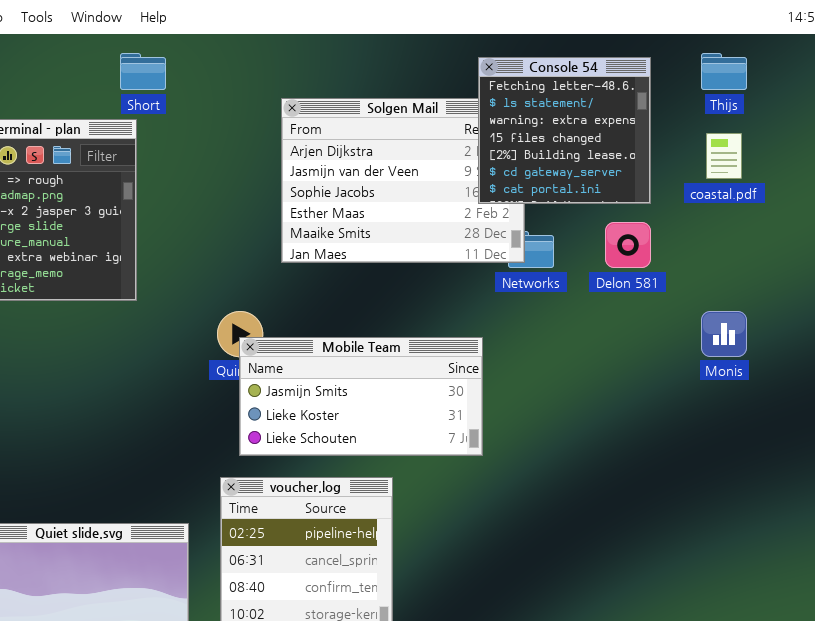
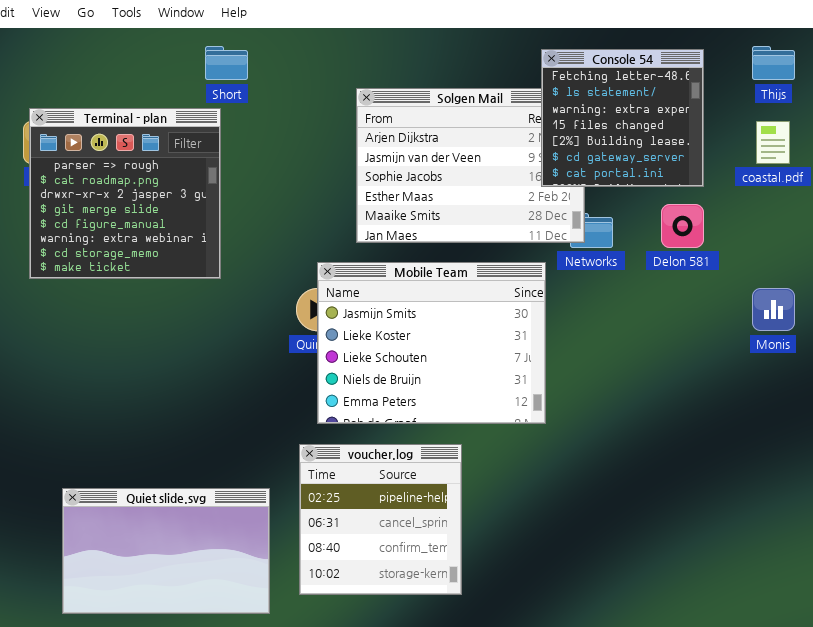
Mobile Team: [239,337,483,456] -> [317,262,546,424], resized

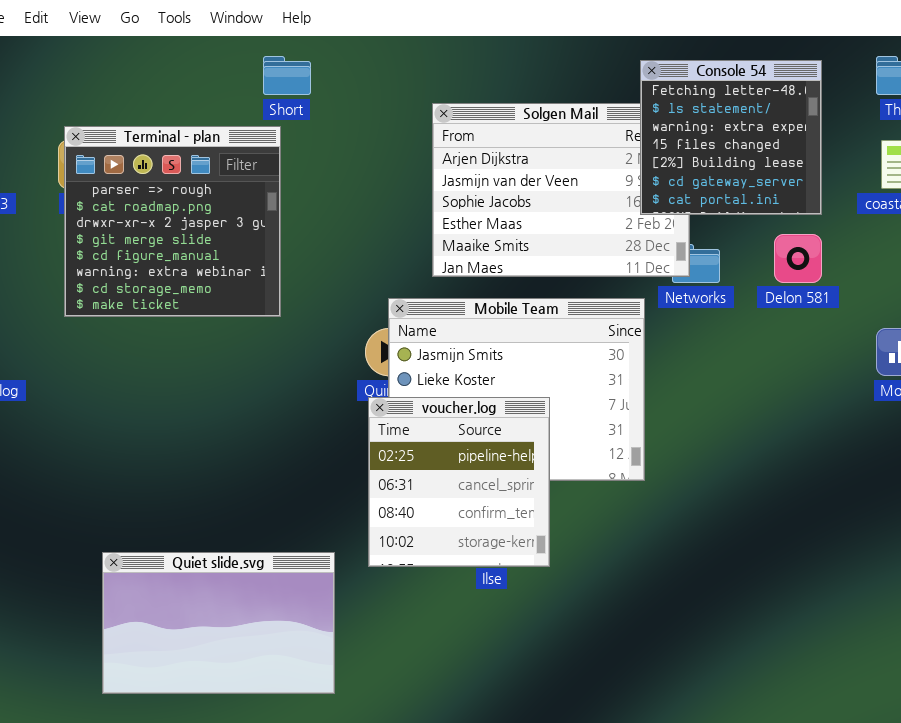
voucher.log: [299,444,462,595] -> [368,397,550,567], moved

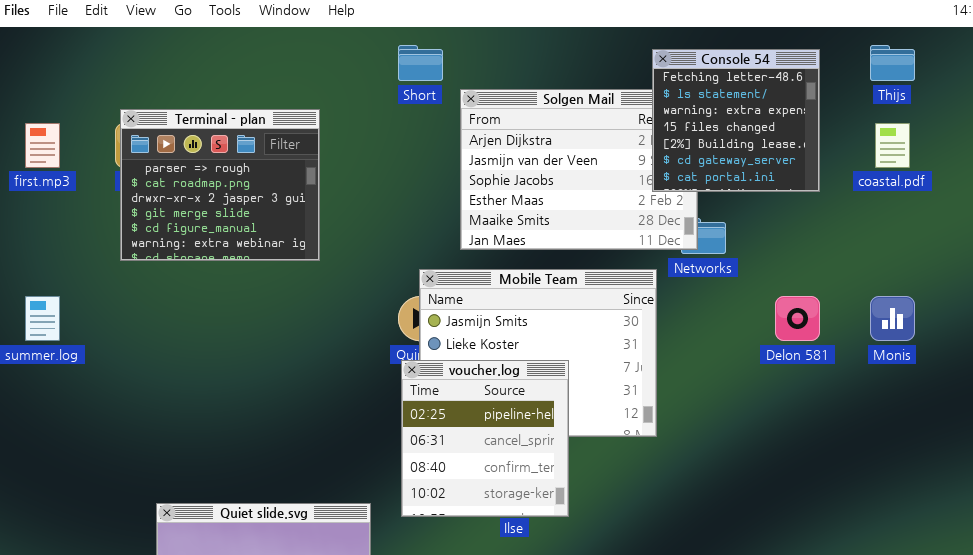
Short: [263,56,311,95] -> [398,45,443,81], moved
Terminal - plan: [64,126,281,317] -> [120,109,320,261], resized
Delon 581: [774,234,822,283] -> [775,296,820,341], moved

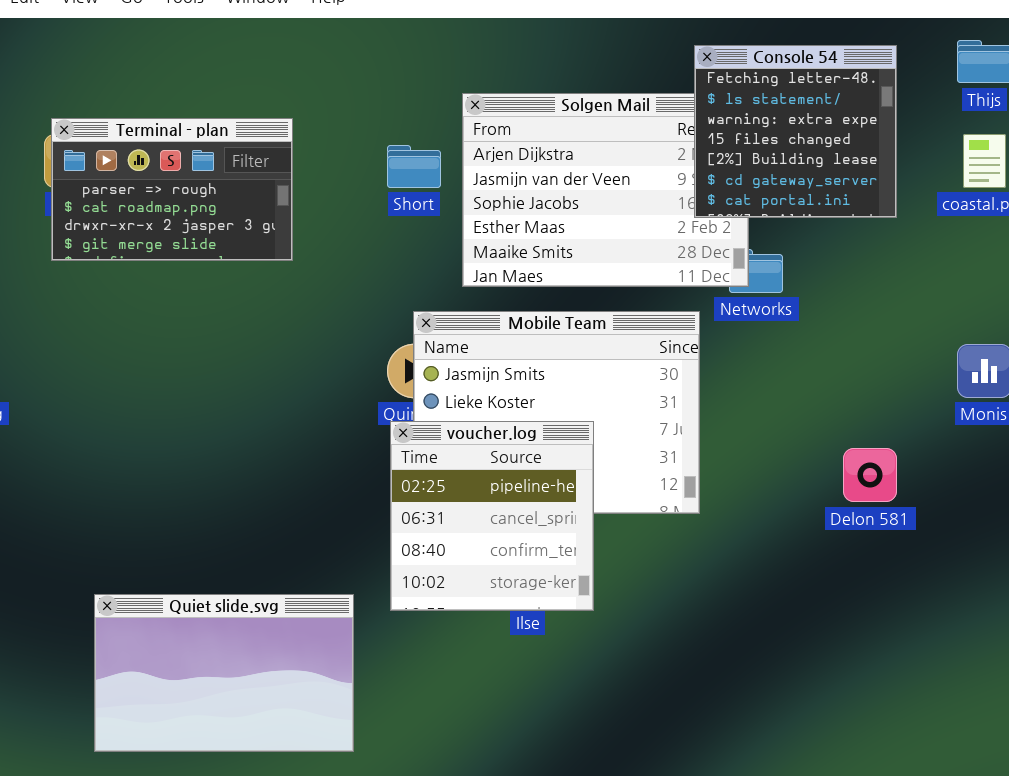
Short: [398,45,443,81] -> [387,145,441,188], moved
Terminal - plan: [120,109,320,261] -> [51,118,293,261], resized
Delon 581: [775,296,820,341] -> [843,448,897,502], moved

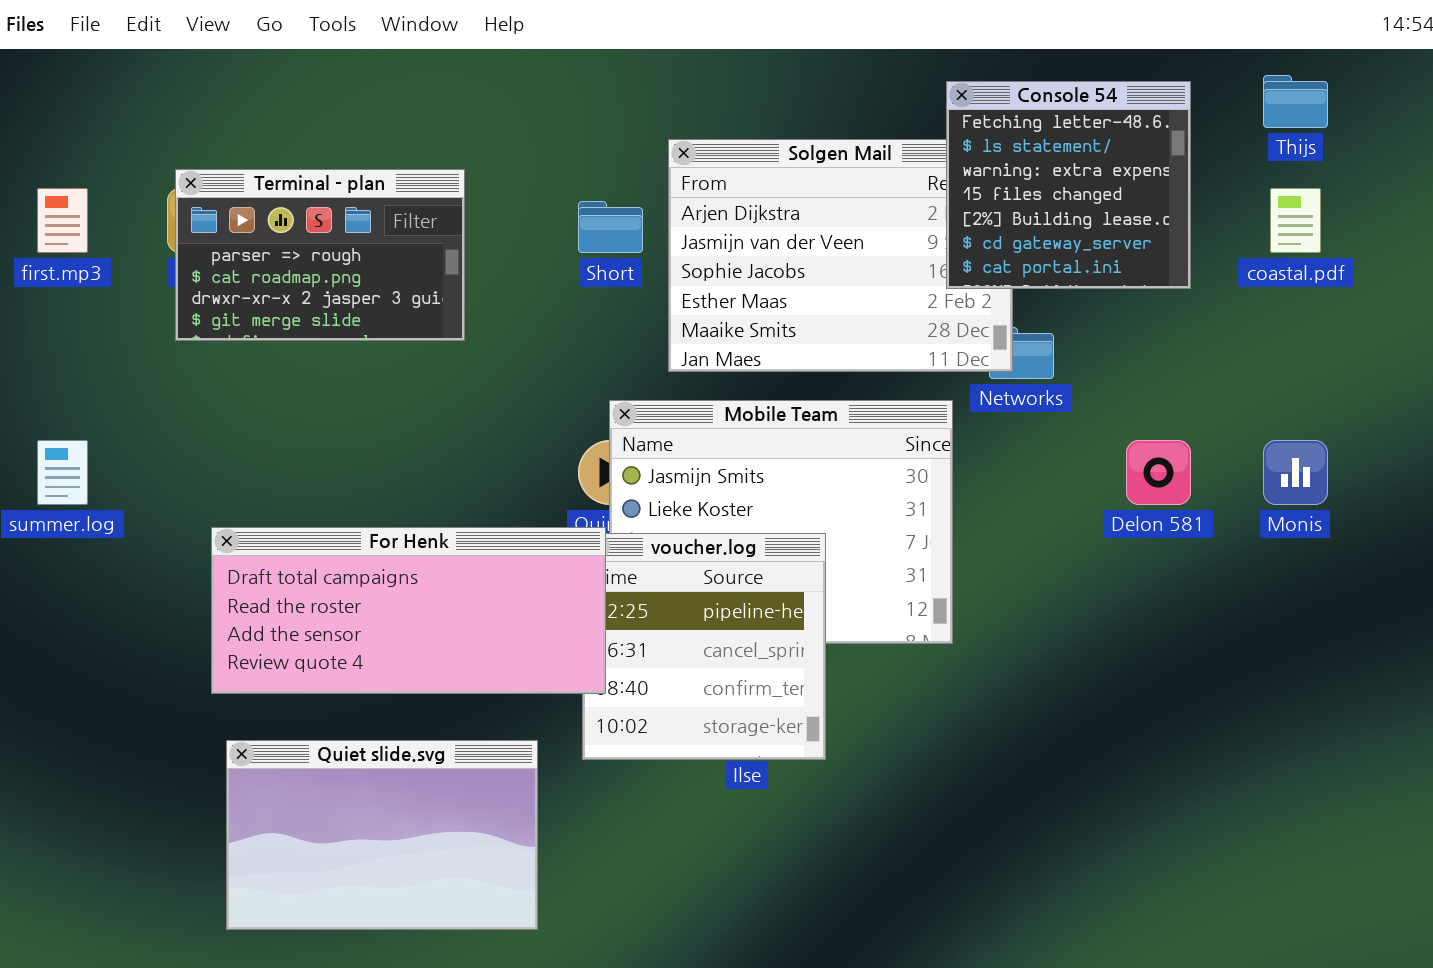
For Henk: none -> [211,527,606,694], opened
Delon 581: [843,448,897,502] -> [1126,440,1191,505], moved

